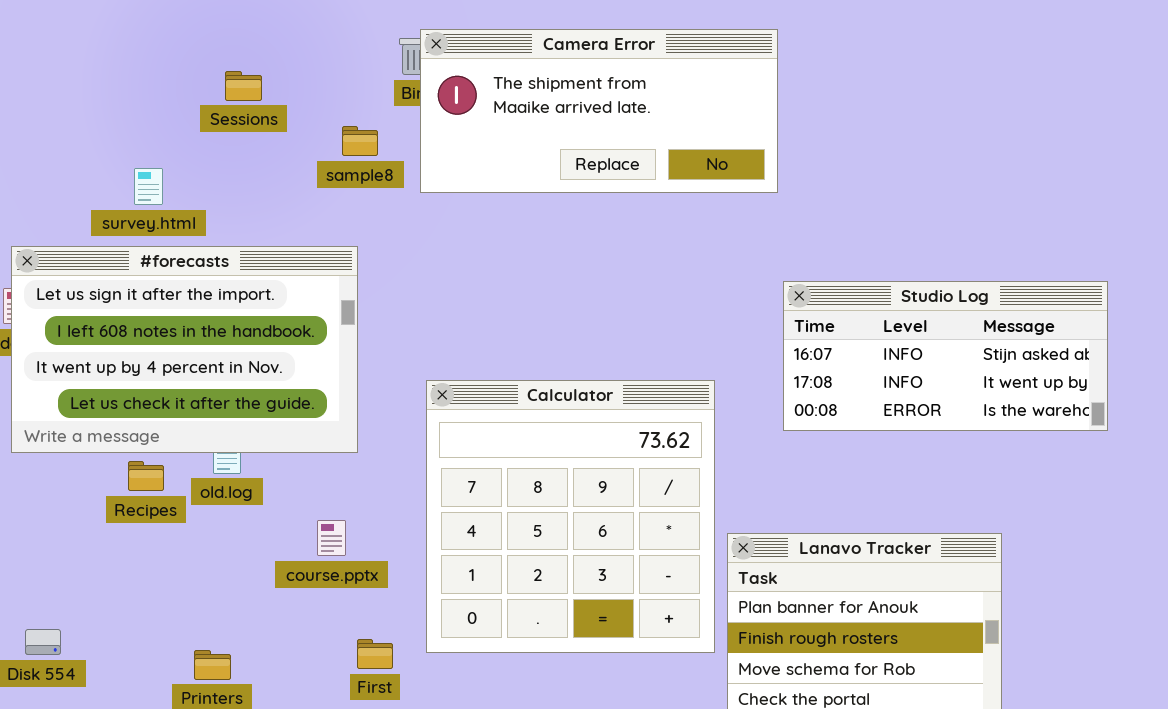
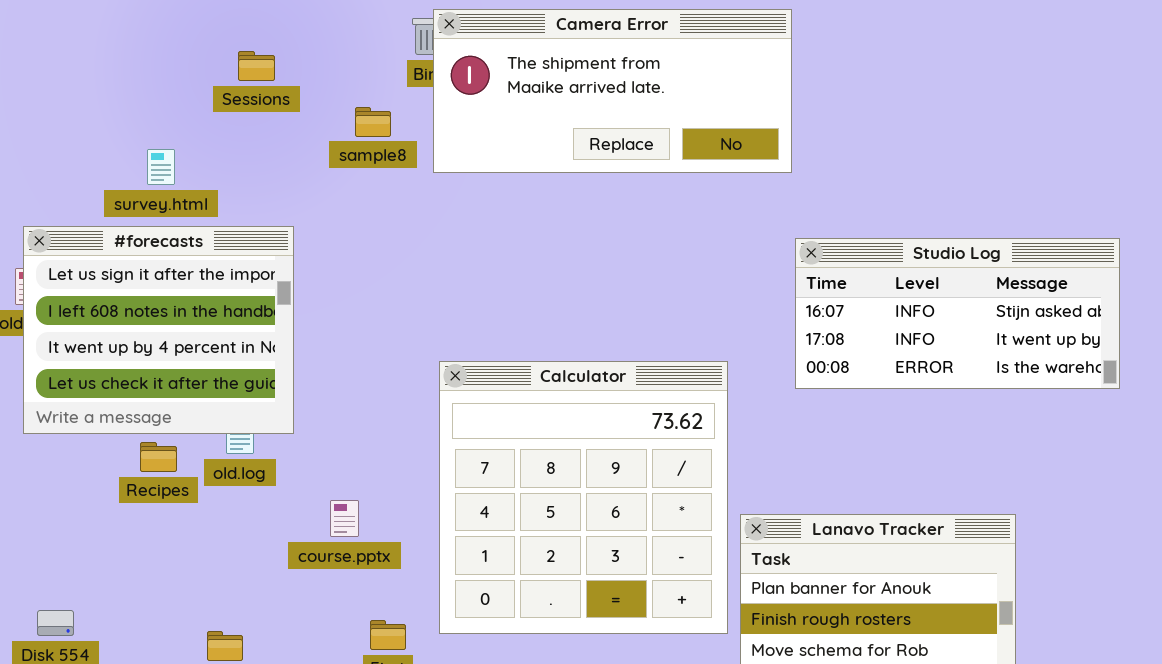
#forecasts: [11,246,358,453] -> [23,226,294,434], resized
Studio Log: [783,281,1108,431] -> [795,238,1120,389], moved

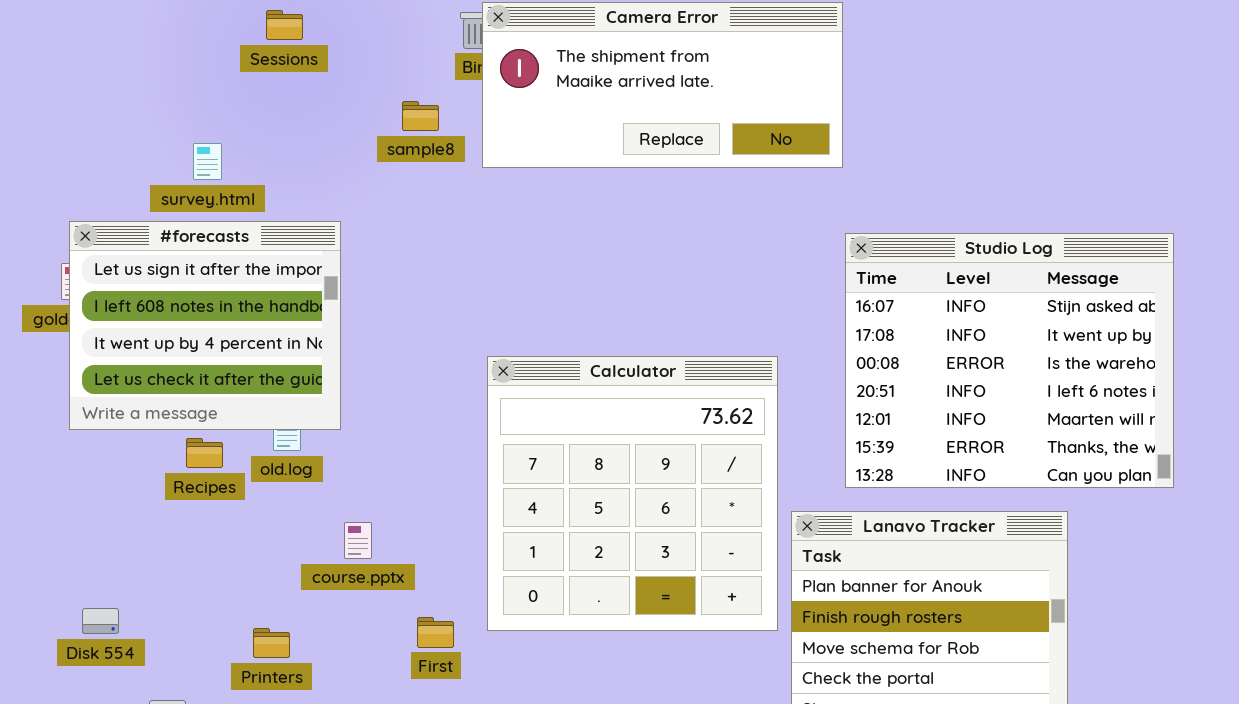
Sessions: [238,51,275,81] -> [266,10,303,40], moved
Studio Log: [795,238,1120,389] -> [845,233,1174,488], resized
course.pptx: [330,500,359,537] -> [344,522,372,559], moved

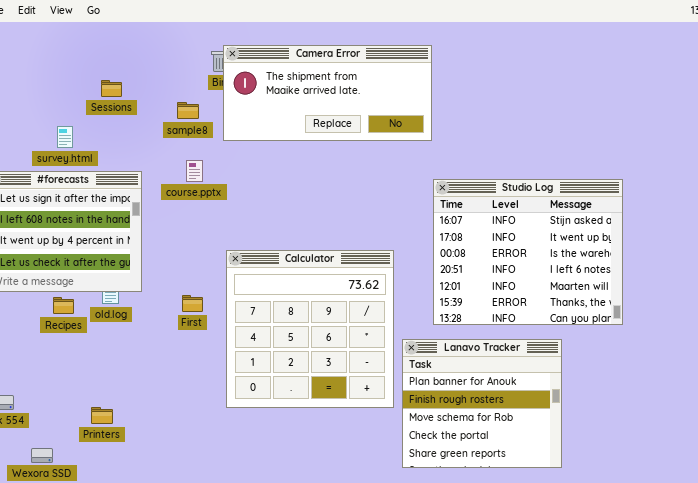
Sessions: [266,10,303,40] -> [101,80,122,97], moved
course.pptx: [344,522,372,559] -> [186,160,203,182], moved
First: [417,617,454,648] -> [182,295,203,312], moved

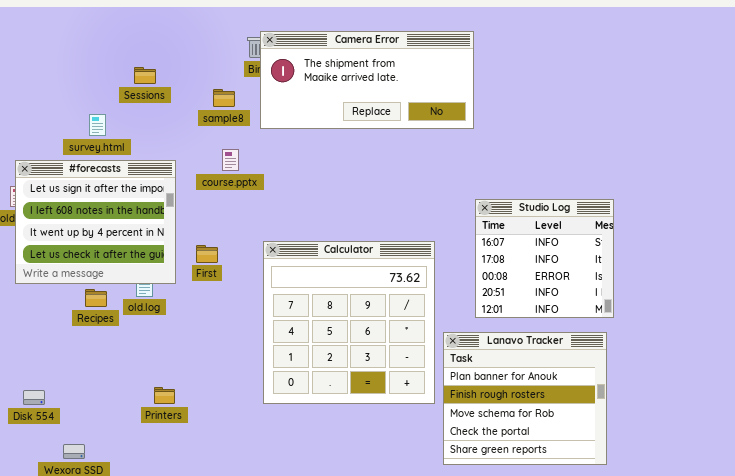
Studio Log: [433,179,623,325] -> [475,199,614,318], resized
First: [182,295,203,312] -> [196,245,218,263], moved
Printers: [91,407,113,424] -> [154,387,175,404], moved

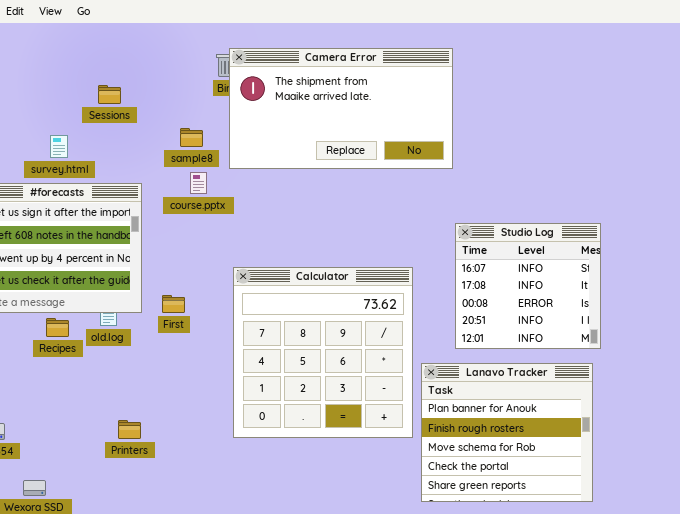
Camera Error: [260,31,474,129] -> [229,48,453,169], resized
sample8: [213,89,235,107] -> [180,128,203,147], moved
First: [196,245,218,263] -> [162,295,185,313], moved

